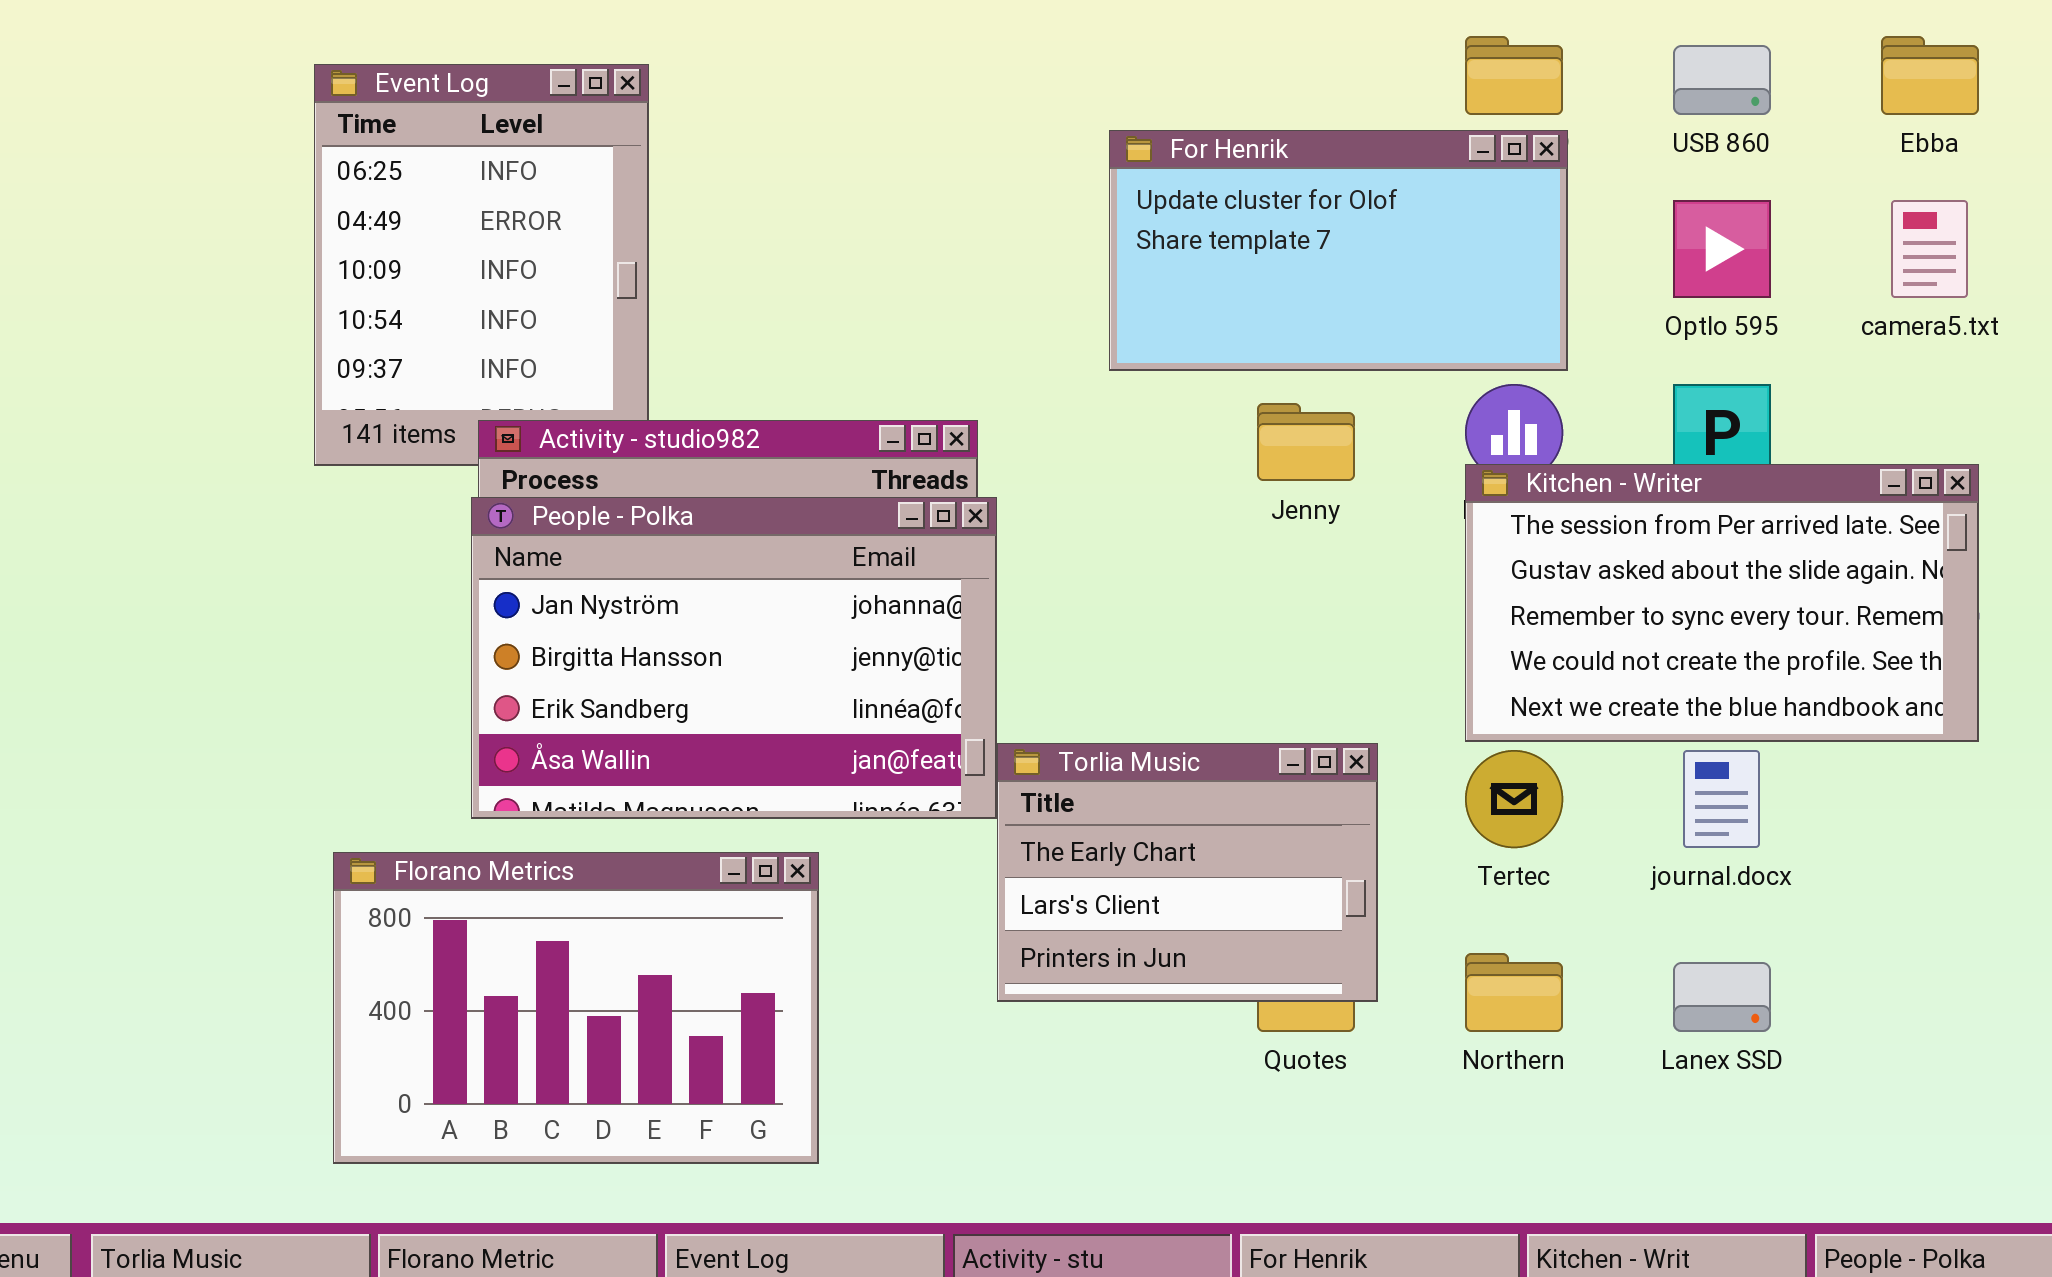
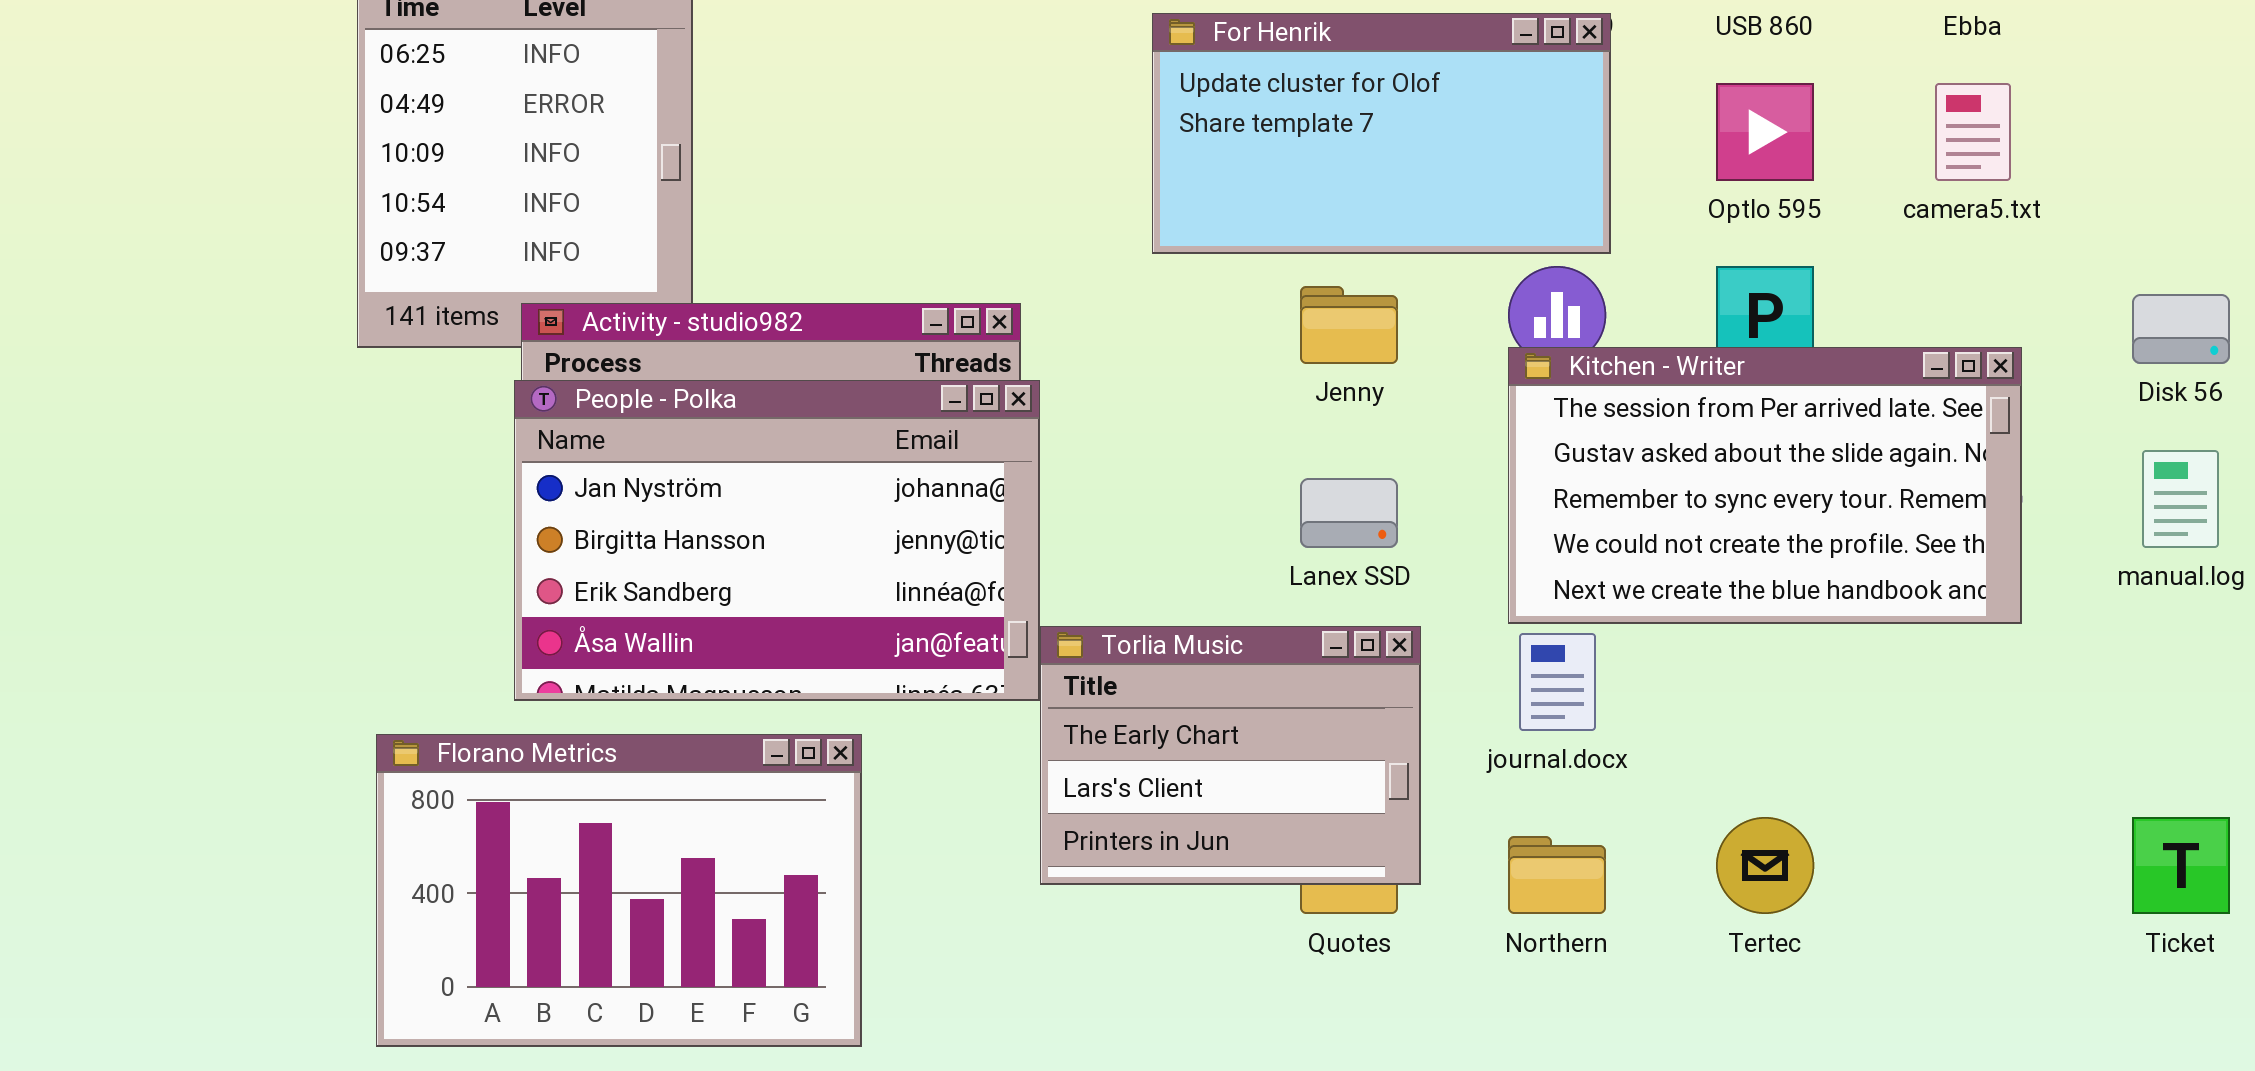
Tertec: [1465,750,1563,848] -> [1716,817,1814,914], moved
journal.docx: [1683,750,1760,848] -> [1519,633,1596,731], moved
Lanex SSD: [1673,962,1771,1032] -> [1300,478,1398,548], moved

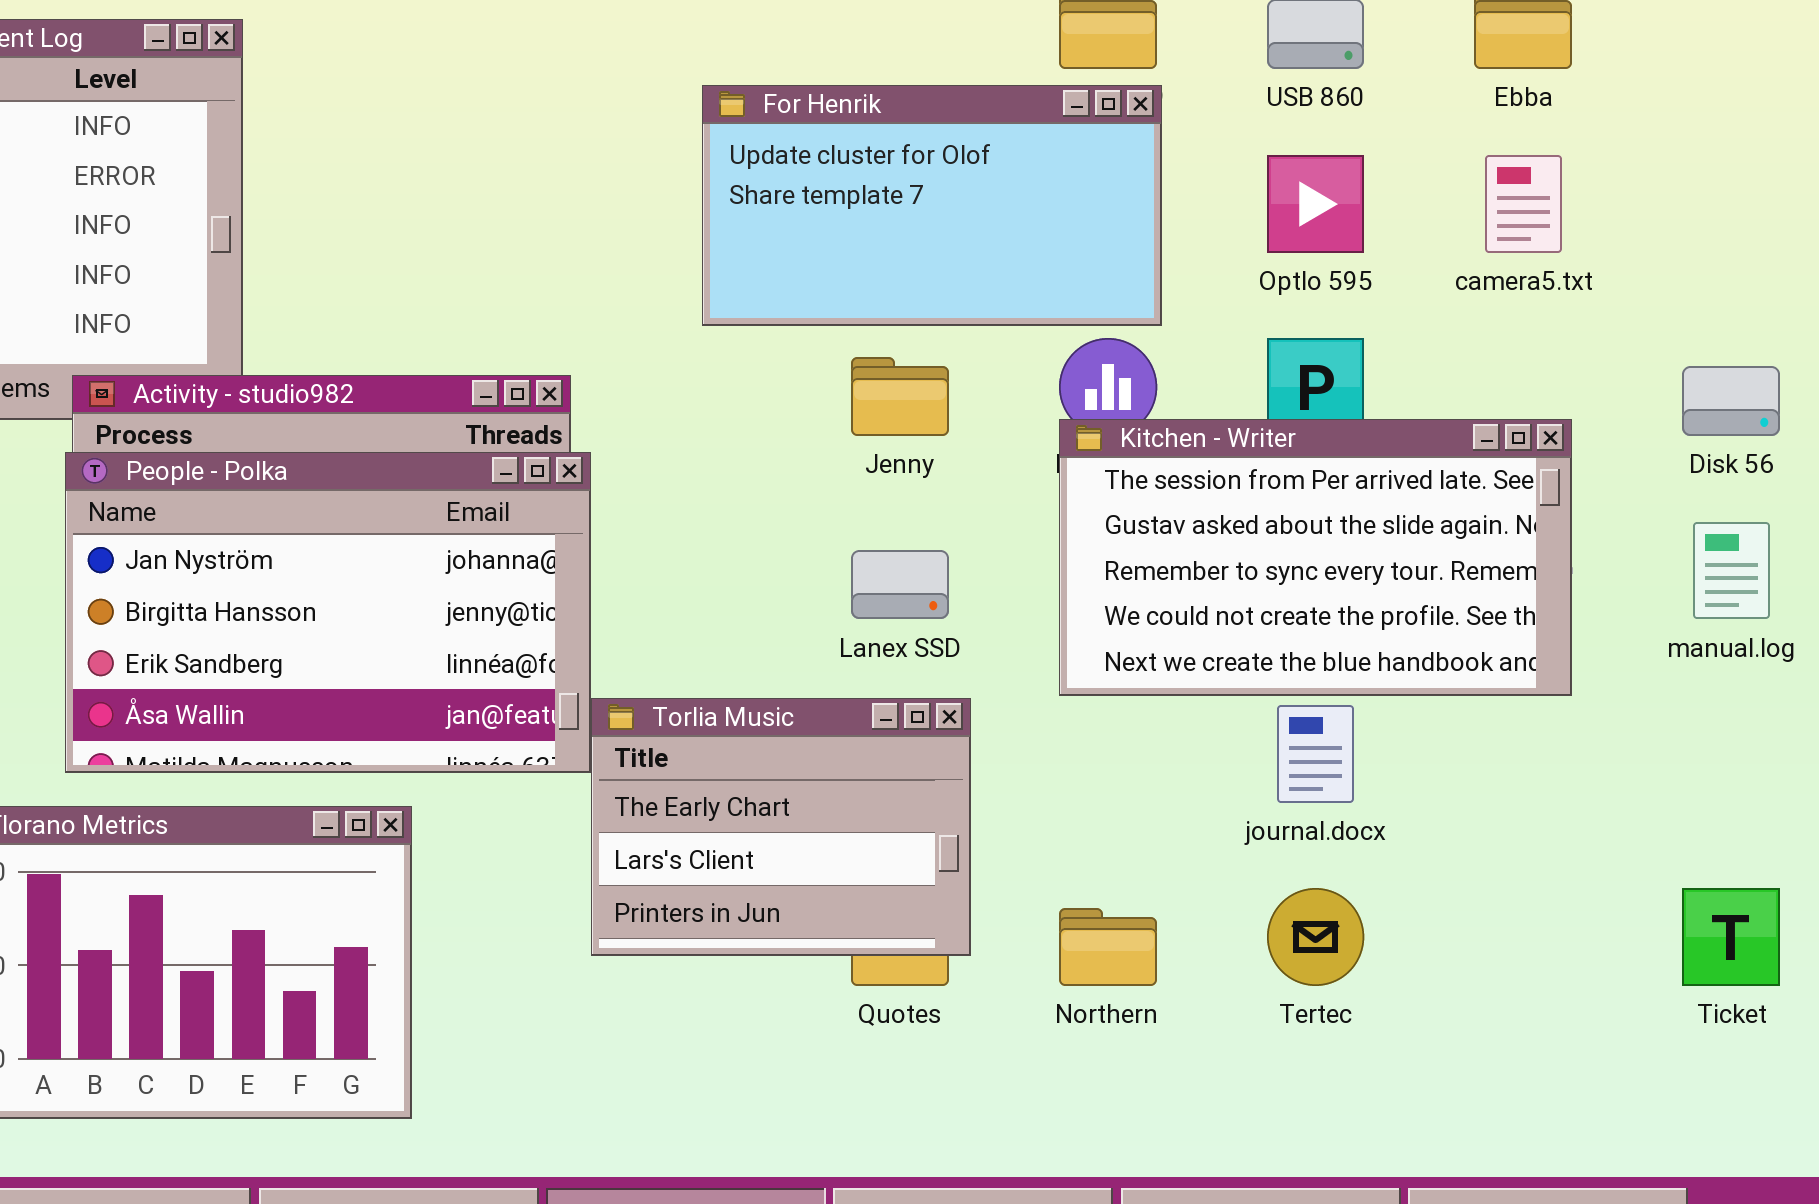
journal.docx: [1519,633,1596,731] -> [1277,705,1354,803], moved

